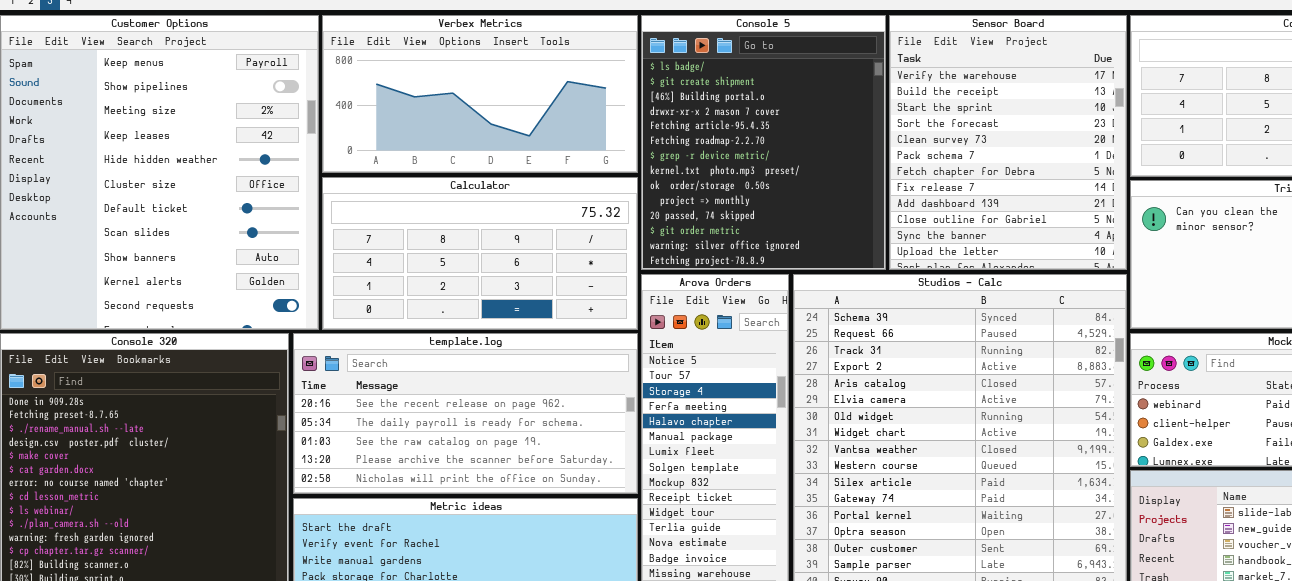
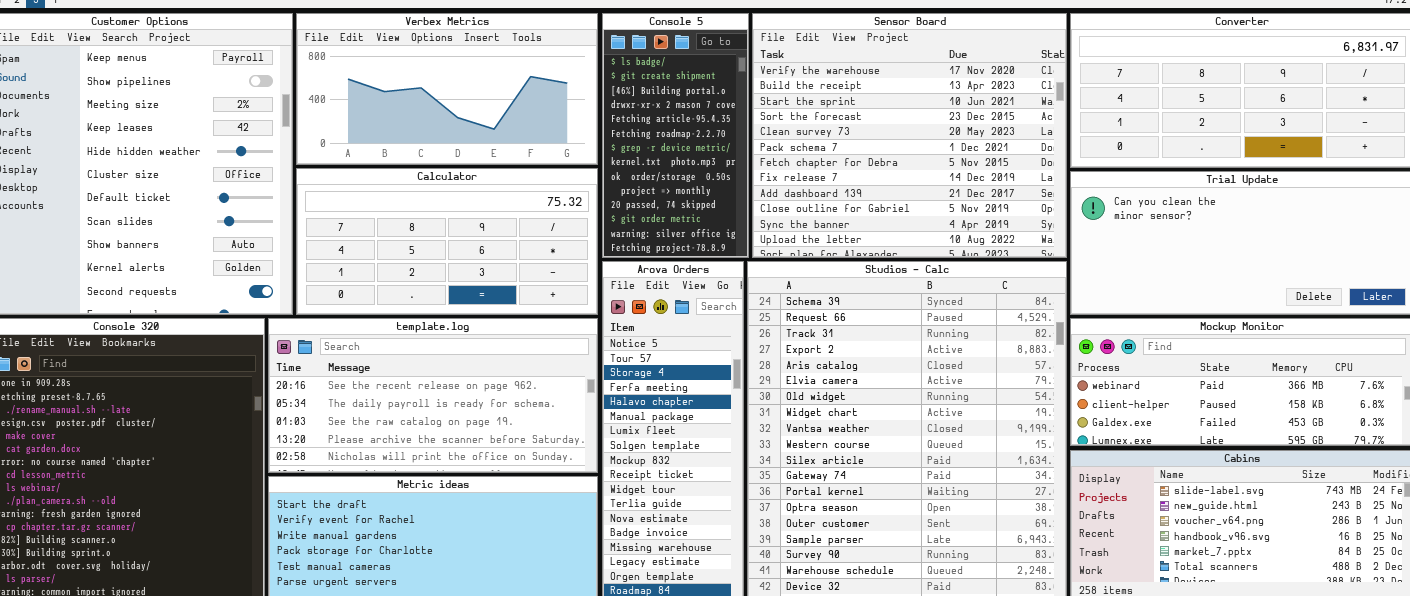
Console 5: [641,15,886,270] -> [602,13,749,258], resized
Sensor Board: [889,15,1127,270] -> [752,13,1067,258], resized

